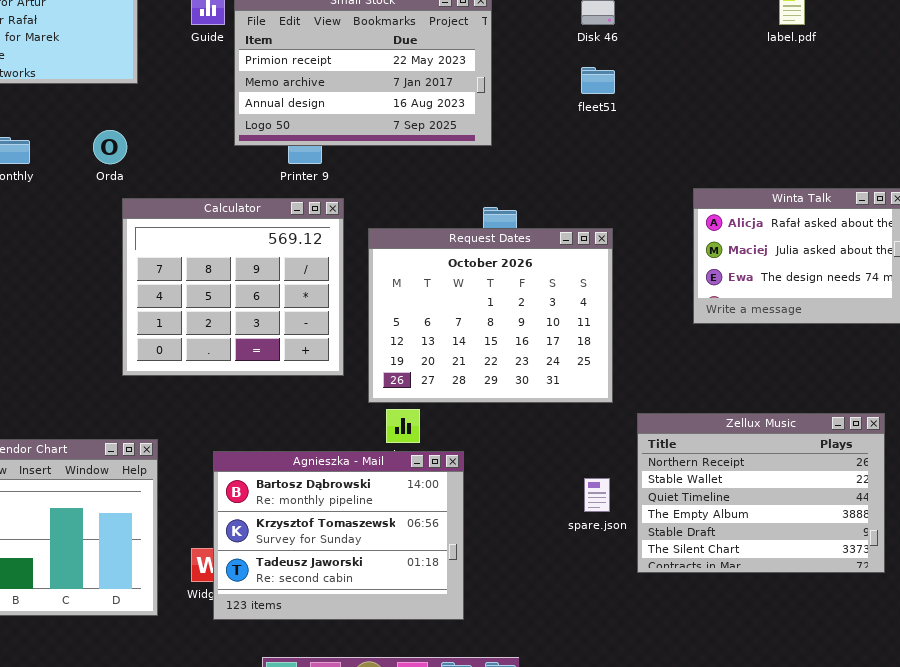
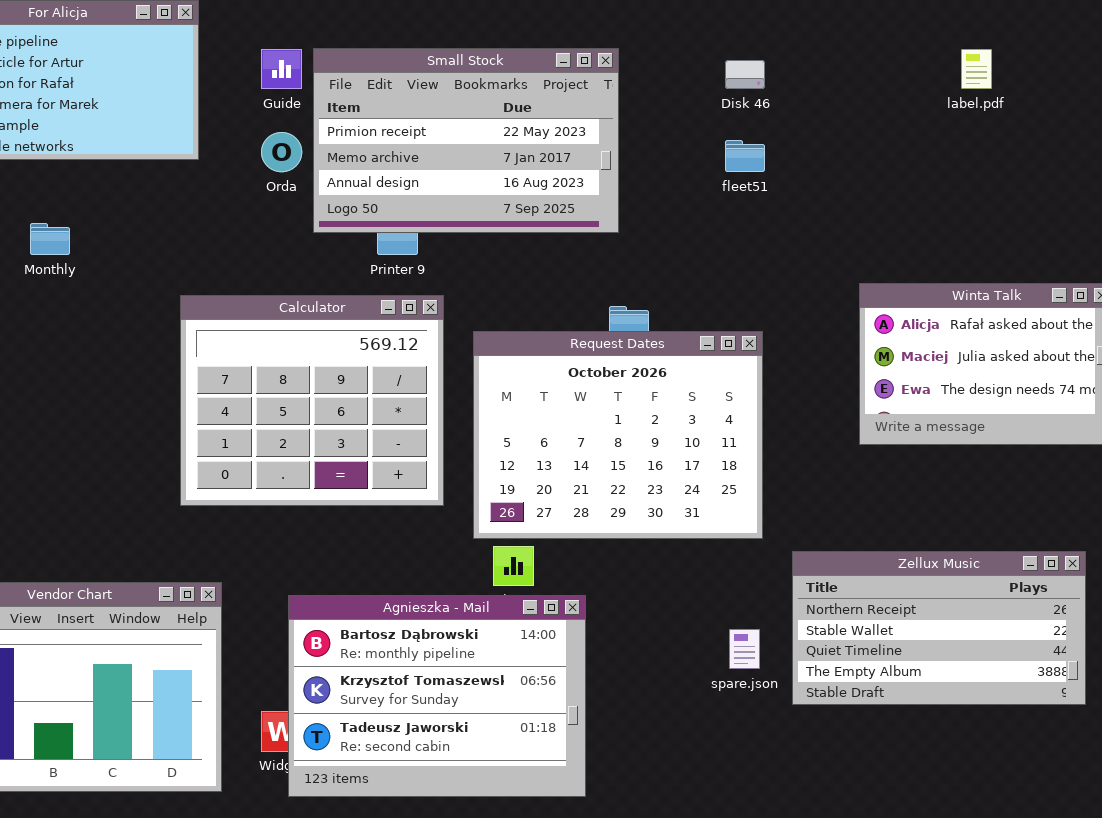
Orda: [93,130,127,164] -> [261,132,302,172], moved
Zellux Music: [637,413,885,573] -> [792,551,1086,705], resized

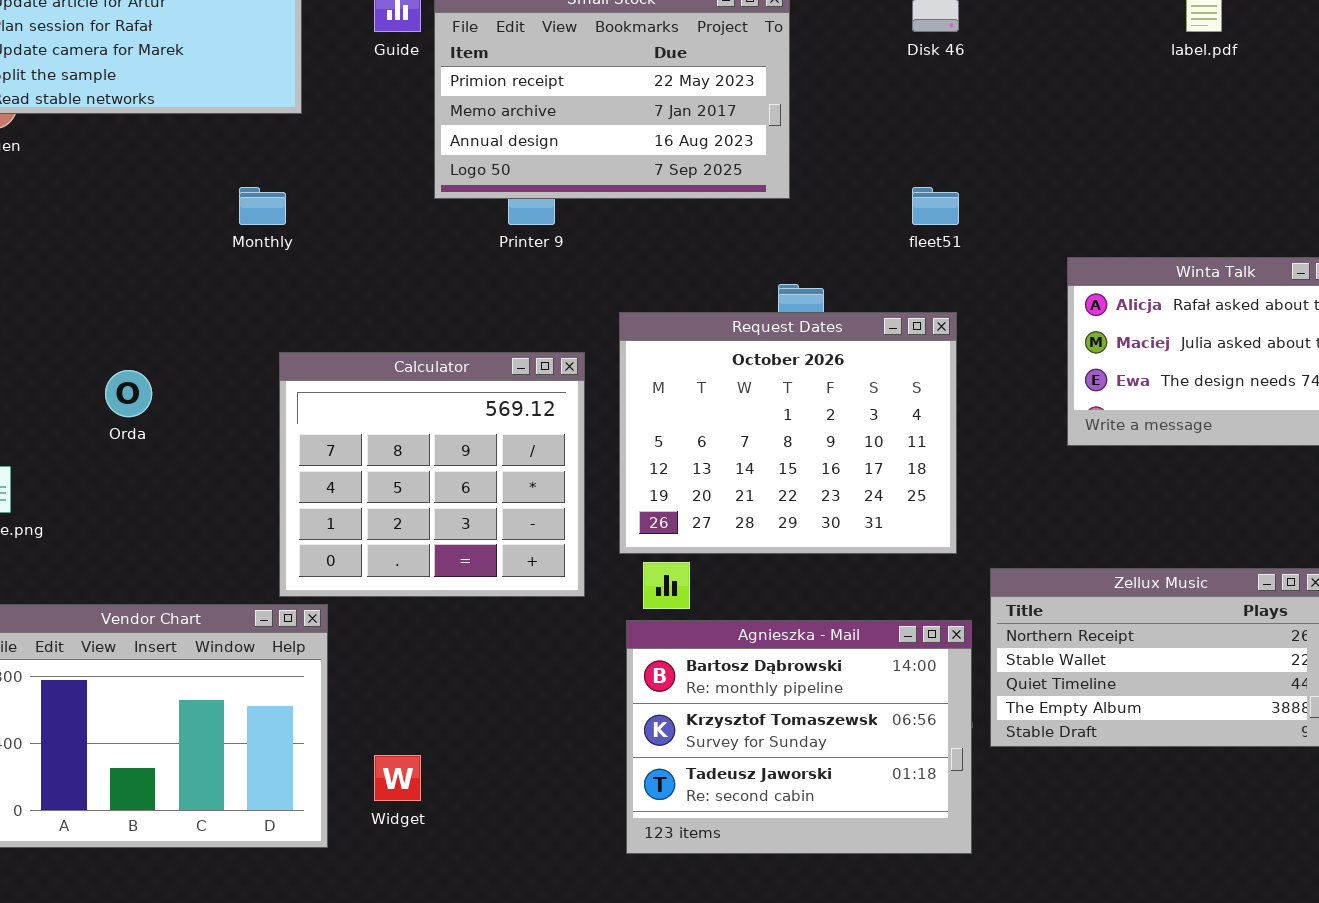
Orda: [261,132,302,172] -> [105,370,152,417], moved
fleet51: [725,140,765,172] -> [912,187,959,225], moved
Monthly: [30,223,70,255] -> [239,187,286,225], moved
Calculator: [180,295,444,506] -> [279,352,585,597], moved
Agnieszka - Mail: [288,595,586,797] -> [626,620,972,854], moved

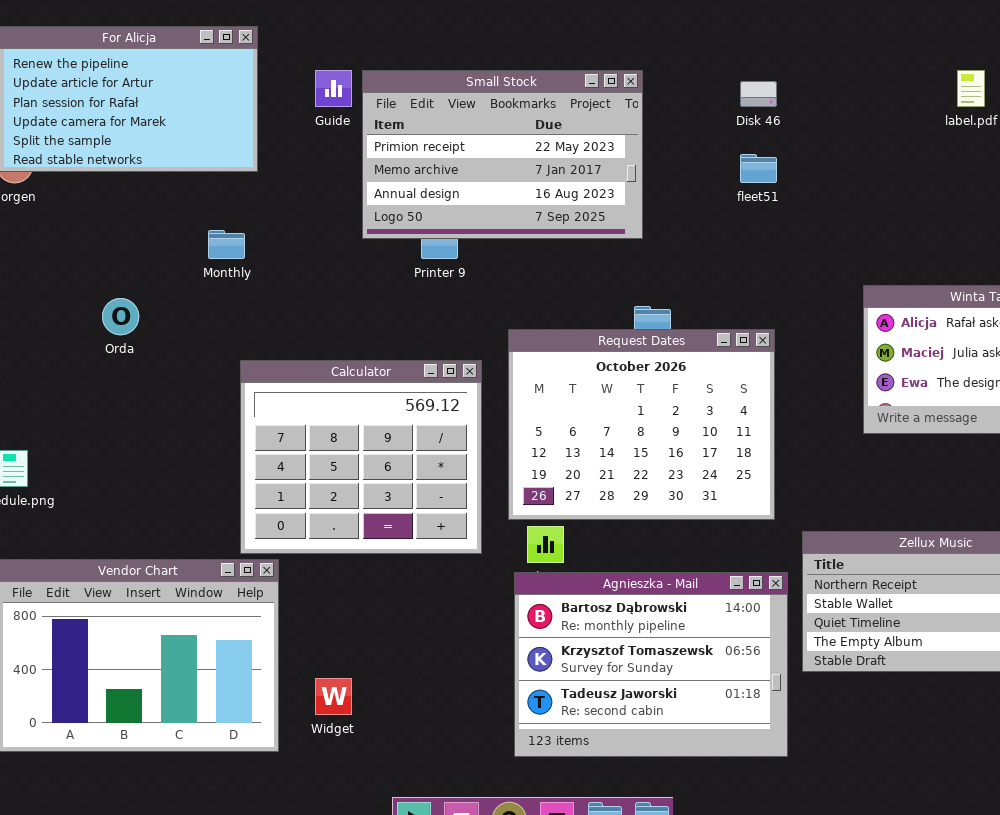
fleet51: [912,187,959,225] -> [740,154,777,183], moved
Orda: [105,370,152,417] -> [102,298,139,335], moved

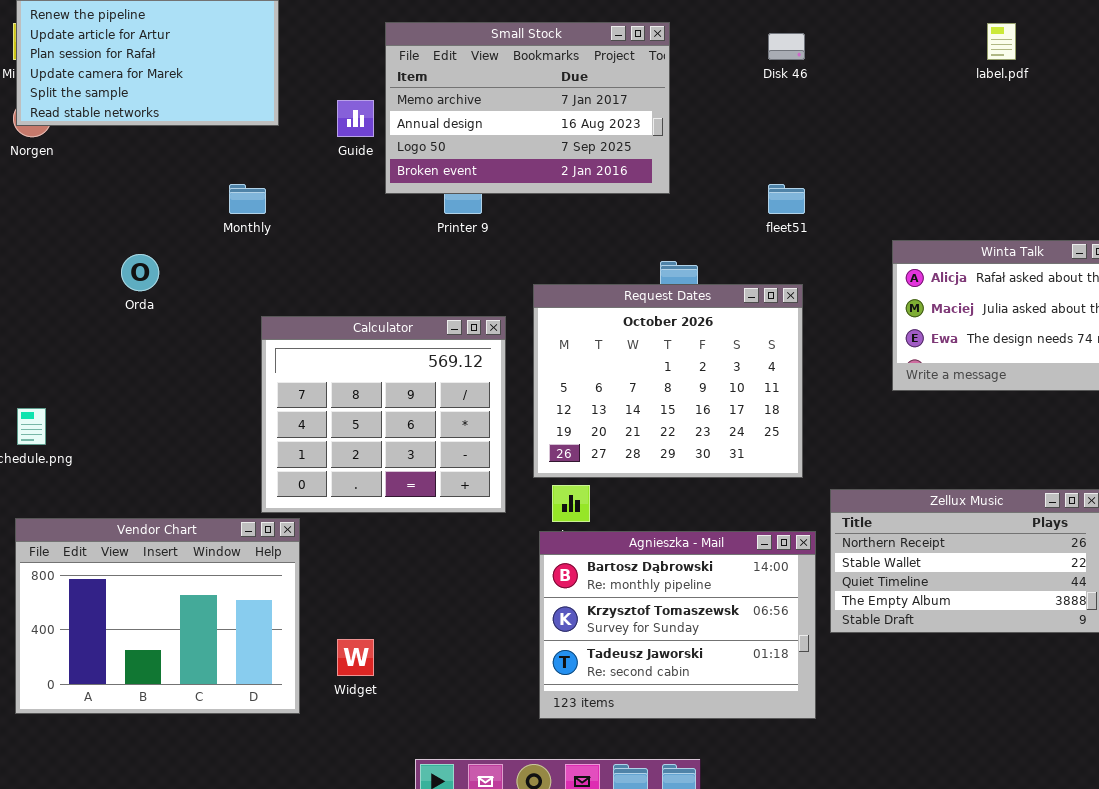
Small Stock: [362,70,643,239] -> [385,22,670,194], scrolled down 1 row
Guide: [315,70,352,107] -> [337,100,374,137], moved
fleet51: [740,154,777,183] -> [768,184,805,214], moved

